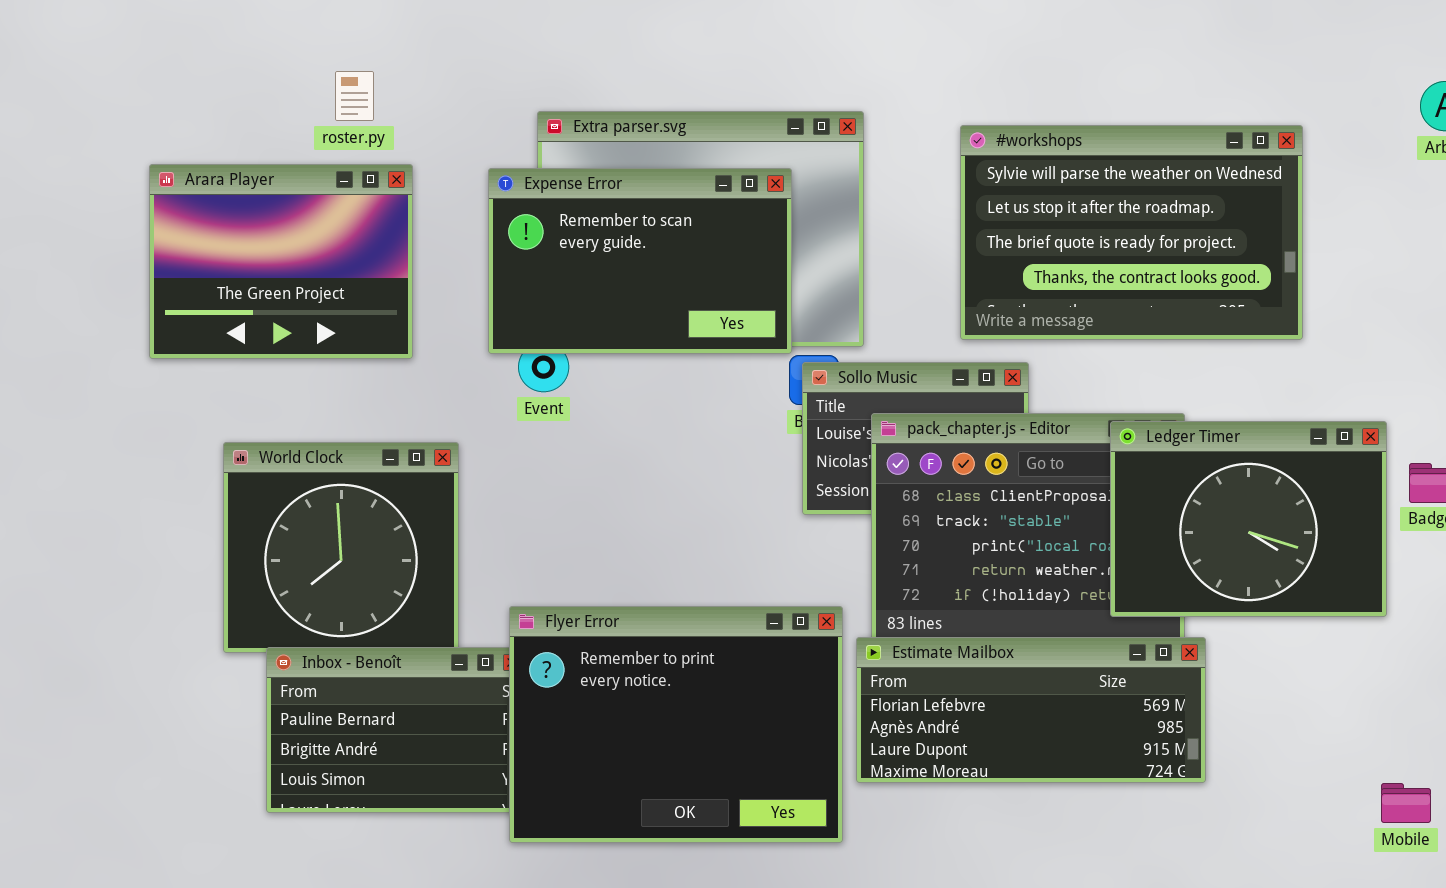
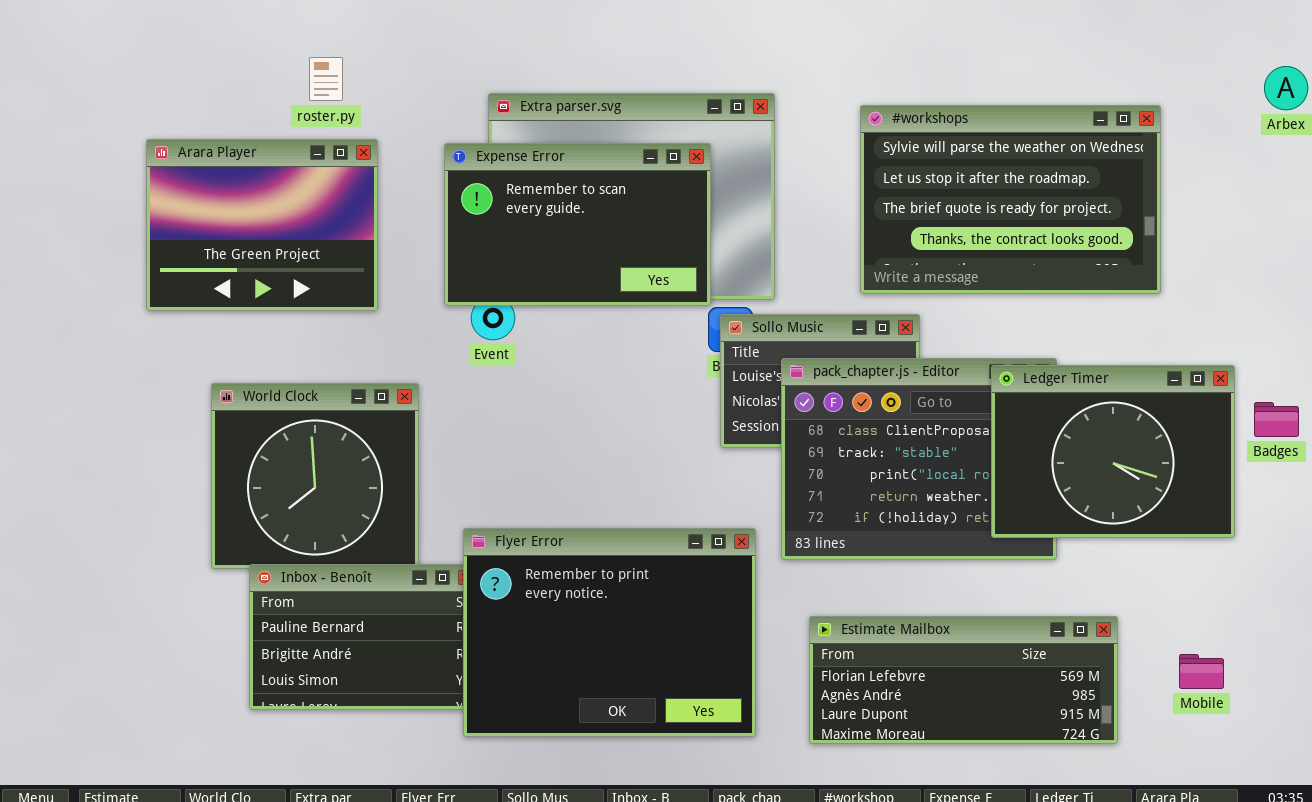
Estimate Mailbox: [856,637,1206,783] -> [809,616,1118,744], moved
Mobile: [1381,783,1431,823] -> [1179,654,1224,689], moved

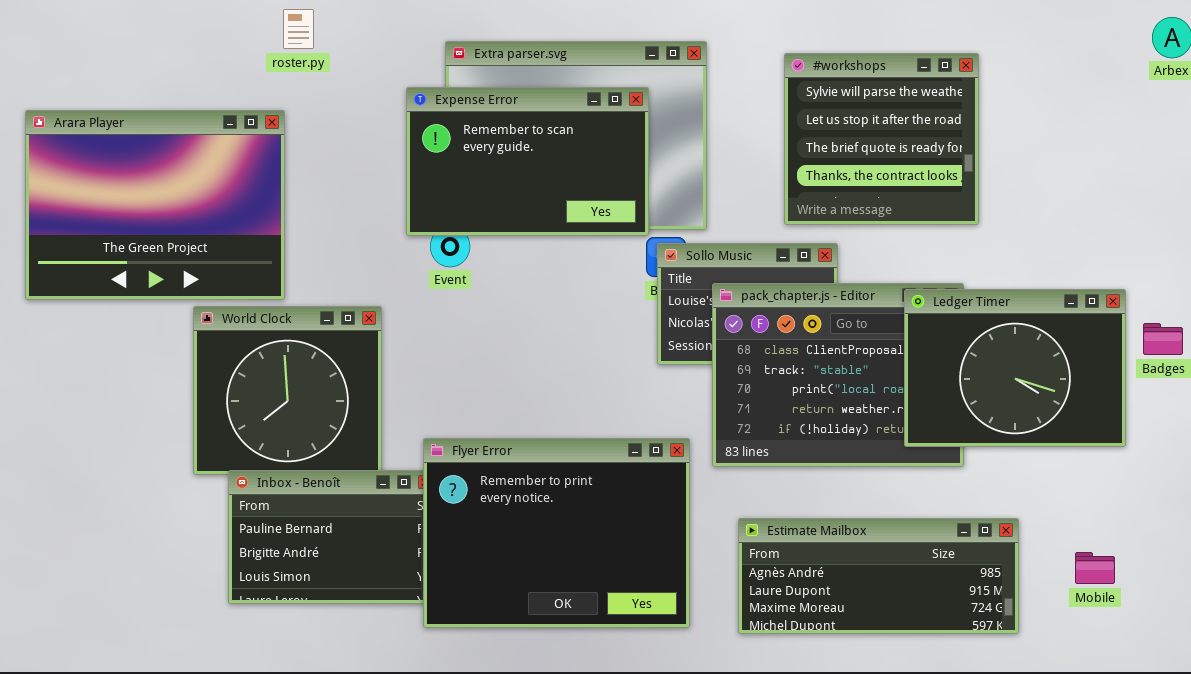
#workshops: [860,105,1161,294] -> [784,53,979,225], resized
Arara Player: [146,139,378,311] -> [25,110,285,300], moved, resized
Estimate Mailbox: [809,616,1118,744] -> [738,518,1019,634], scrolled down 1 row

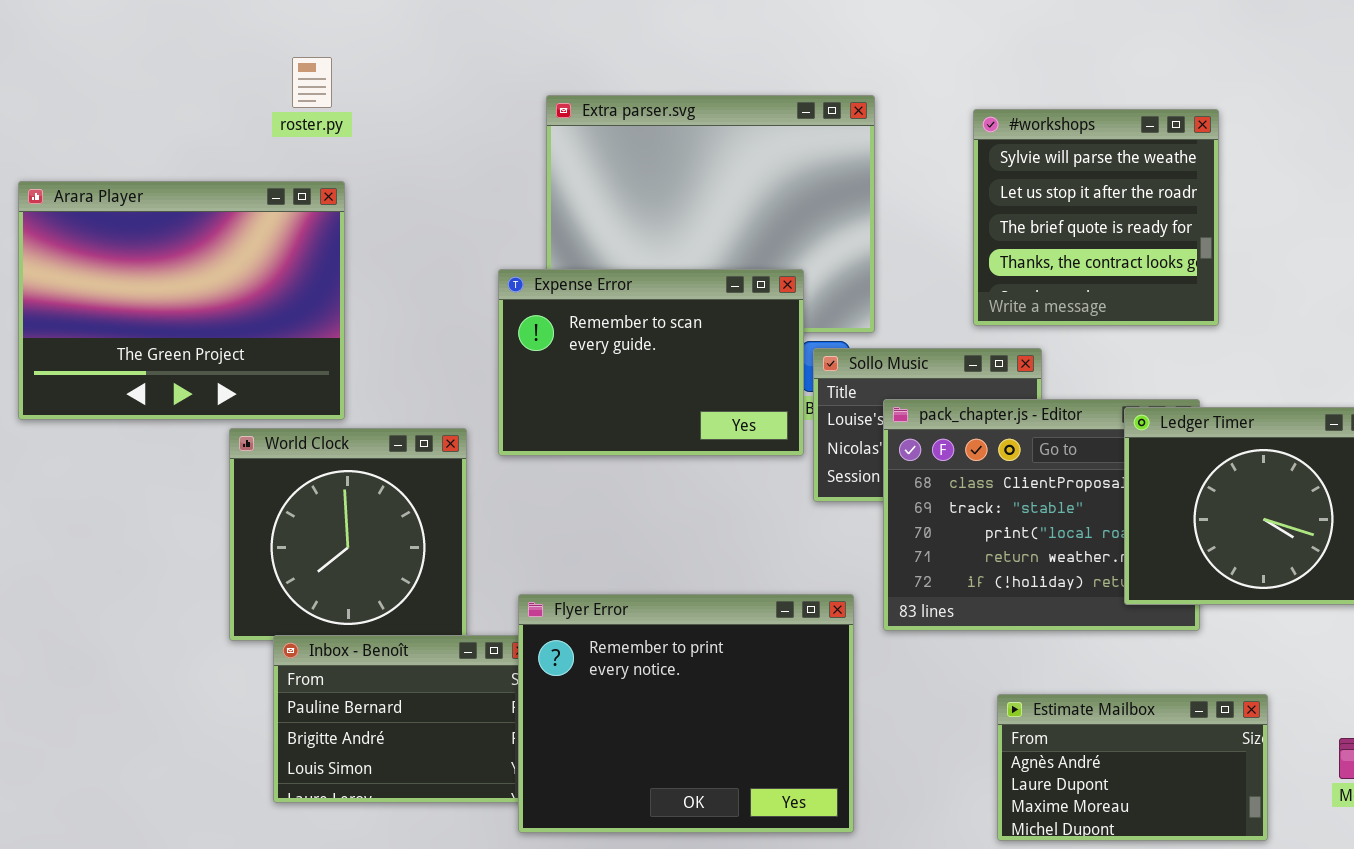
roster.py: [283,9,314,49] -> [292,57,332,108], moved
Expense Error: [406,87,649,236] -> [498,269,804,456], moved
Estimate Mailbox: [738,518,1019,634] -> [997,694,1268,841], resized

